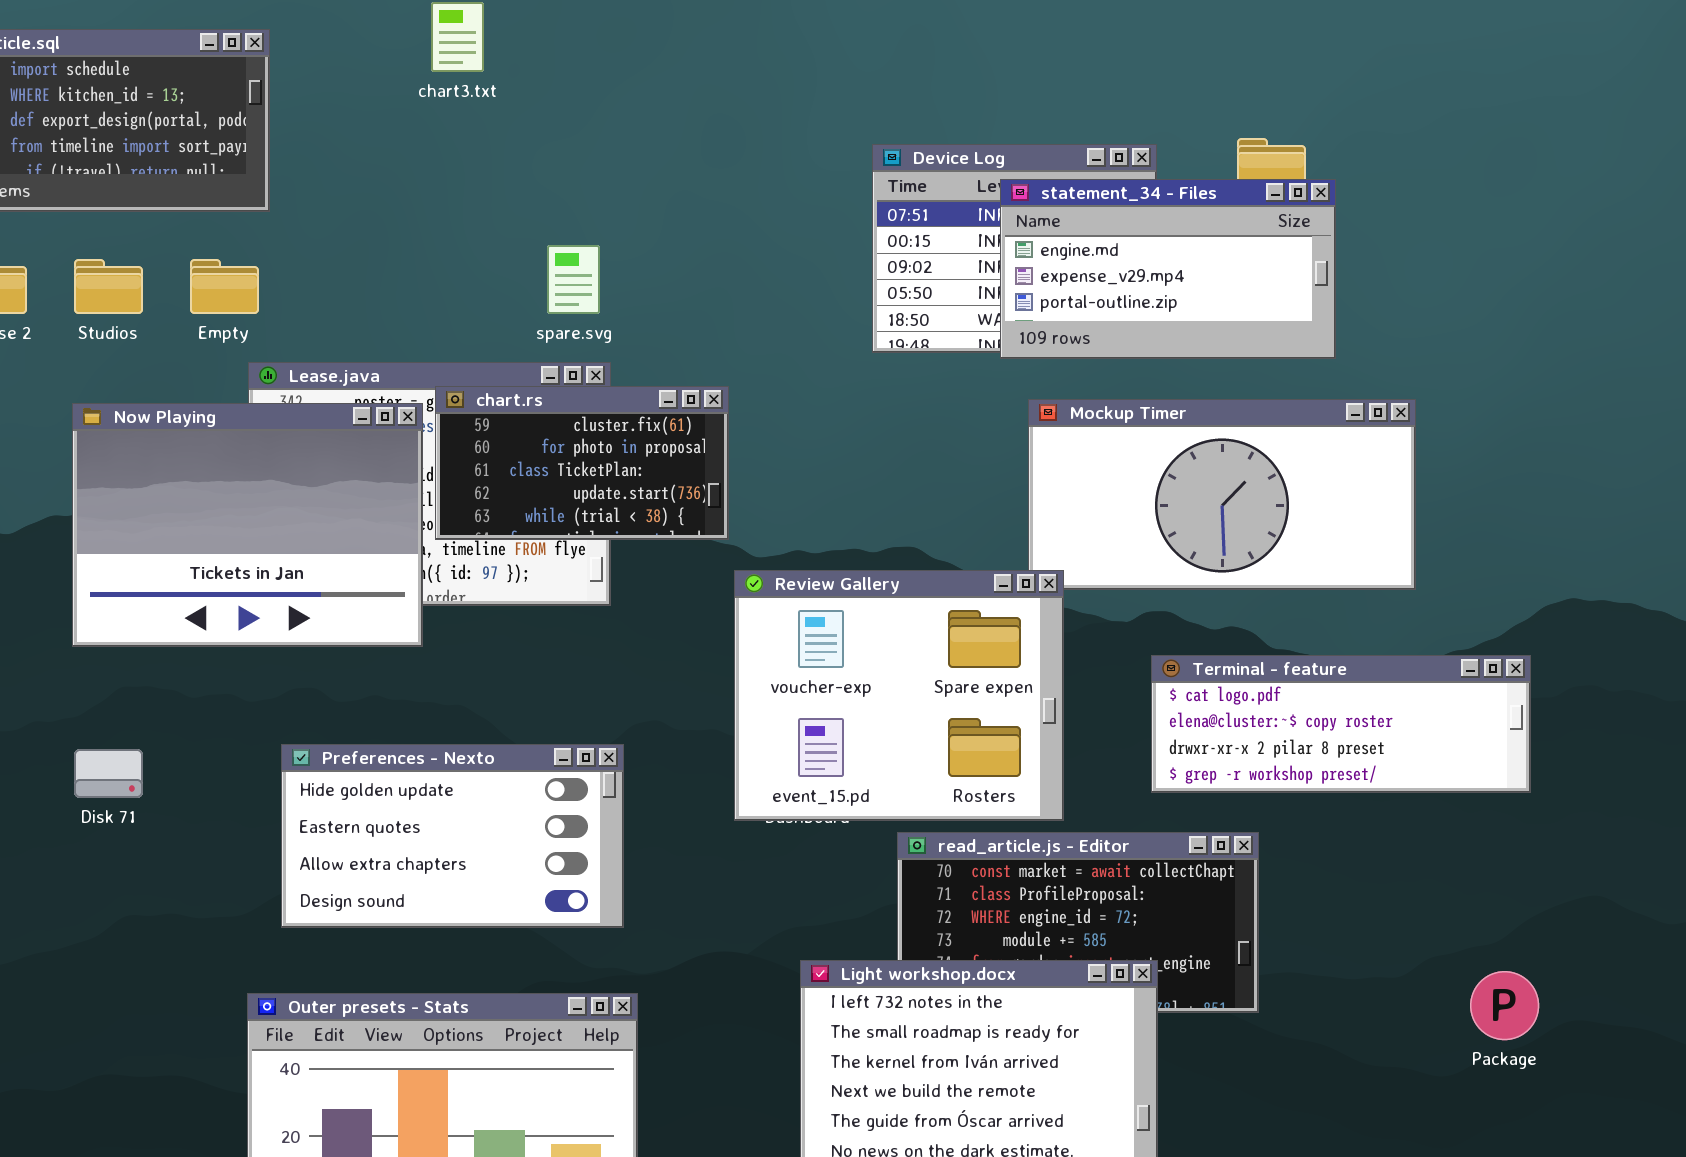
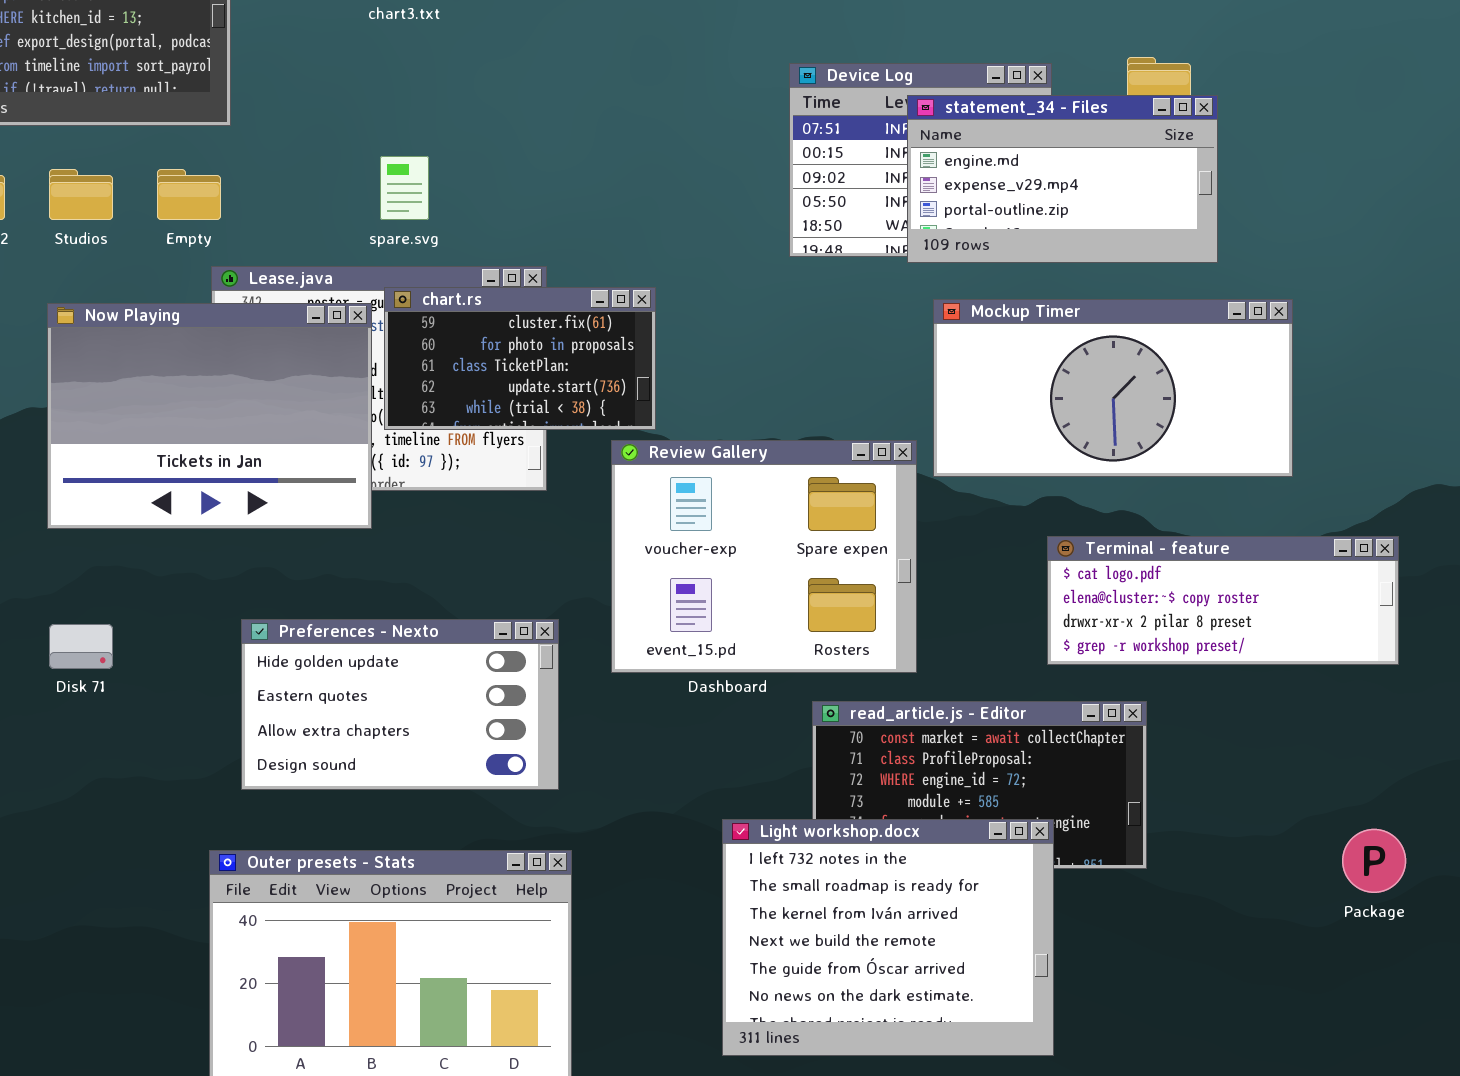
spare.svg: [547,245,600,314] -> [380,156,429,220], moved
Review Gallery: [734,570,1064,821] -> [611,440,917,673], moved

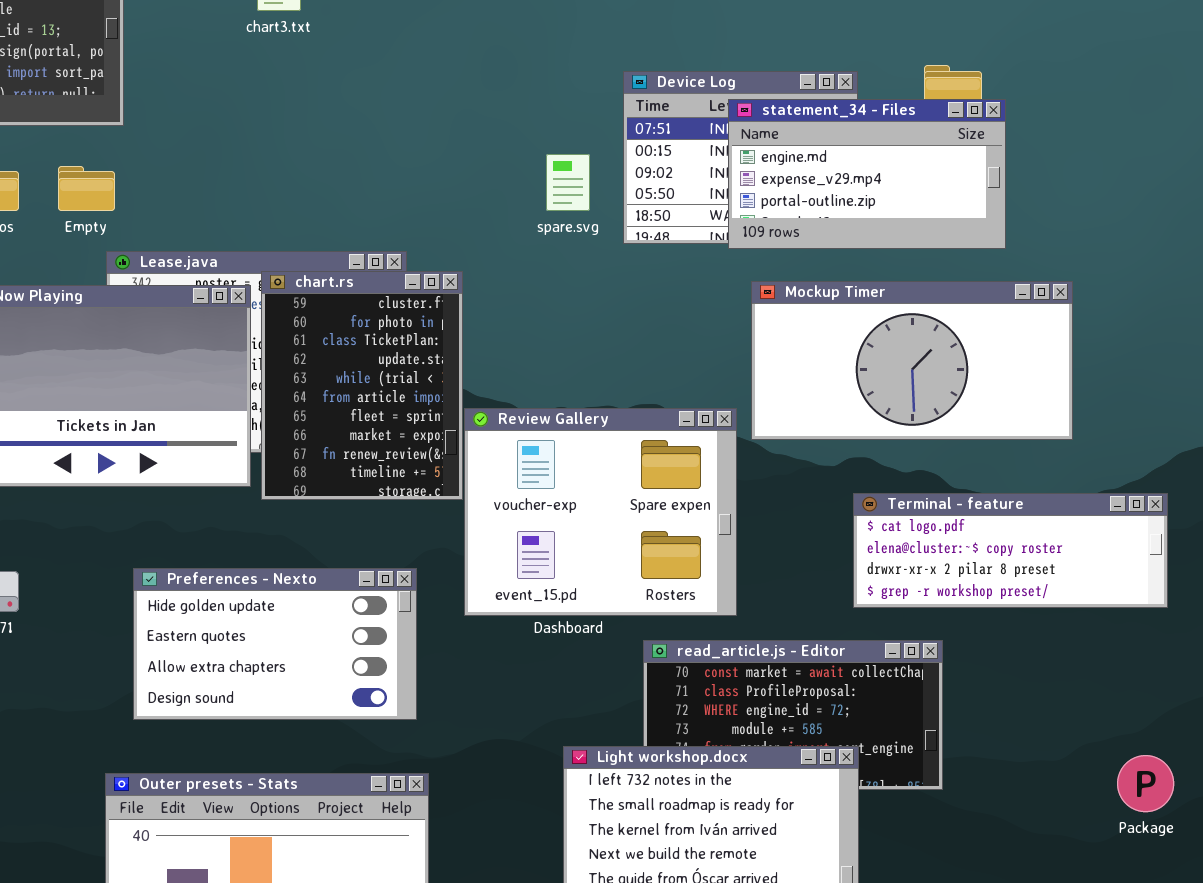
spare.svg: [380,156,429,220] -> [546,154,590,211], moved
chart.rs: [384,287,656,430] -> [261,271,463,500], resized

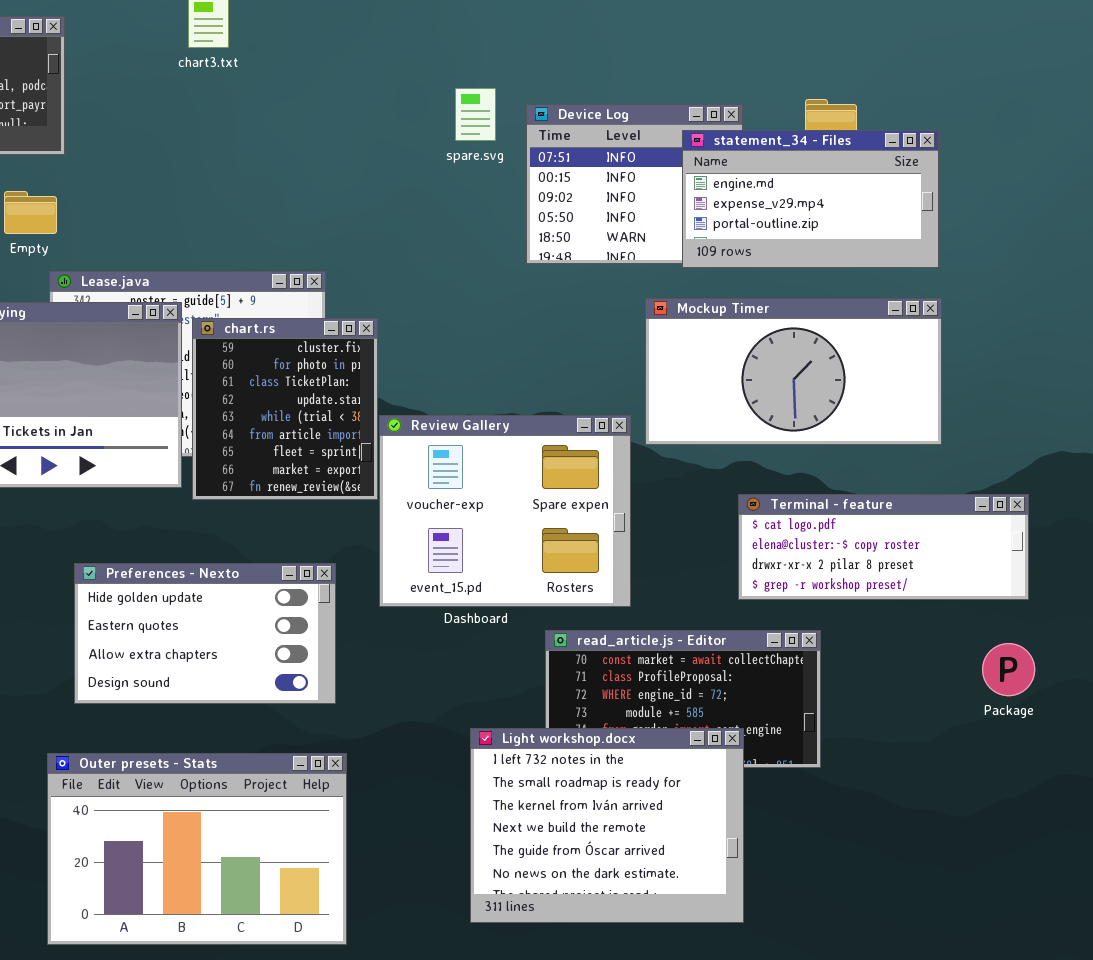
statement_34 - Files: [728,99,1006,249] -> [682,130,939,268], moved
spare.svg: [546,154,590,211] -> [455,88,496,141], moved
chart.rs: [261,271,463,500] -> [192,318,378,500], resized
Package: [1117,755,1174,812] -> [982,643,1035,696], moved

